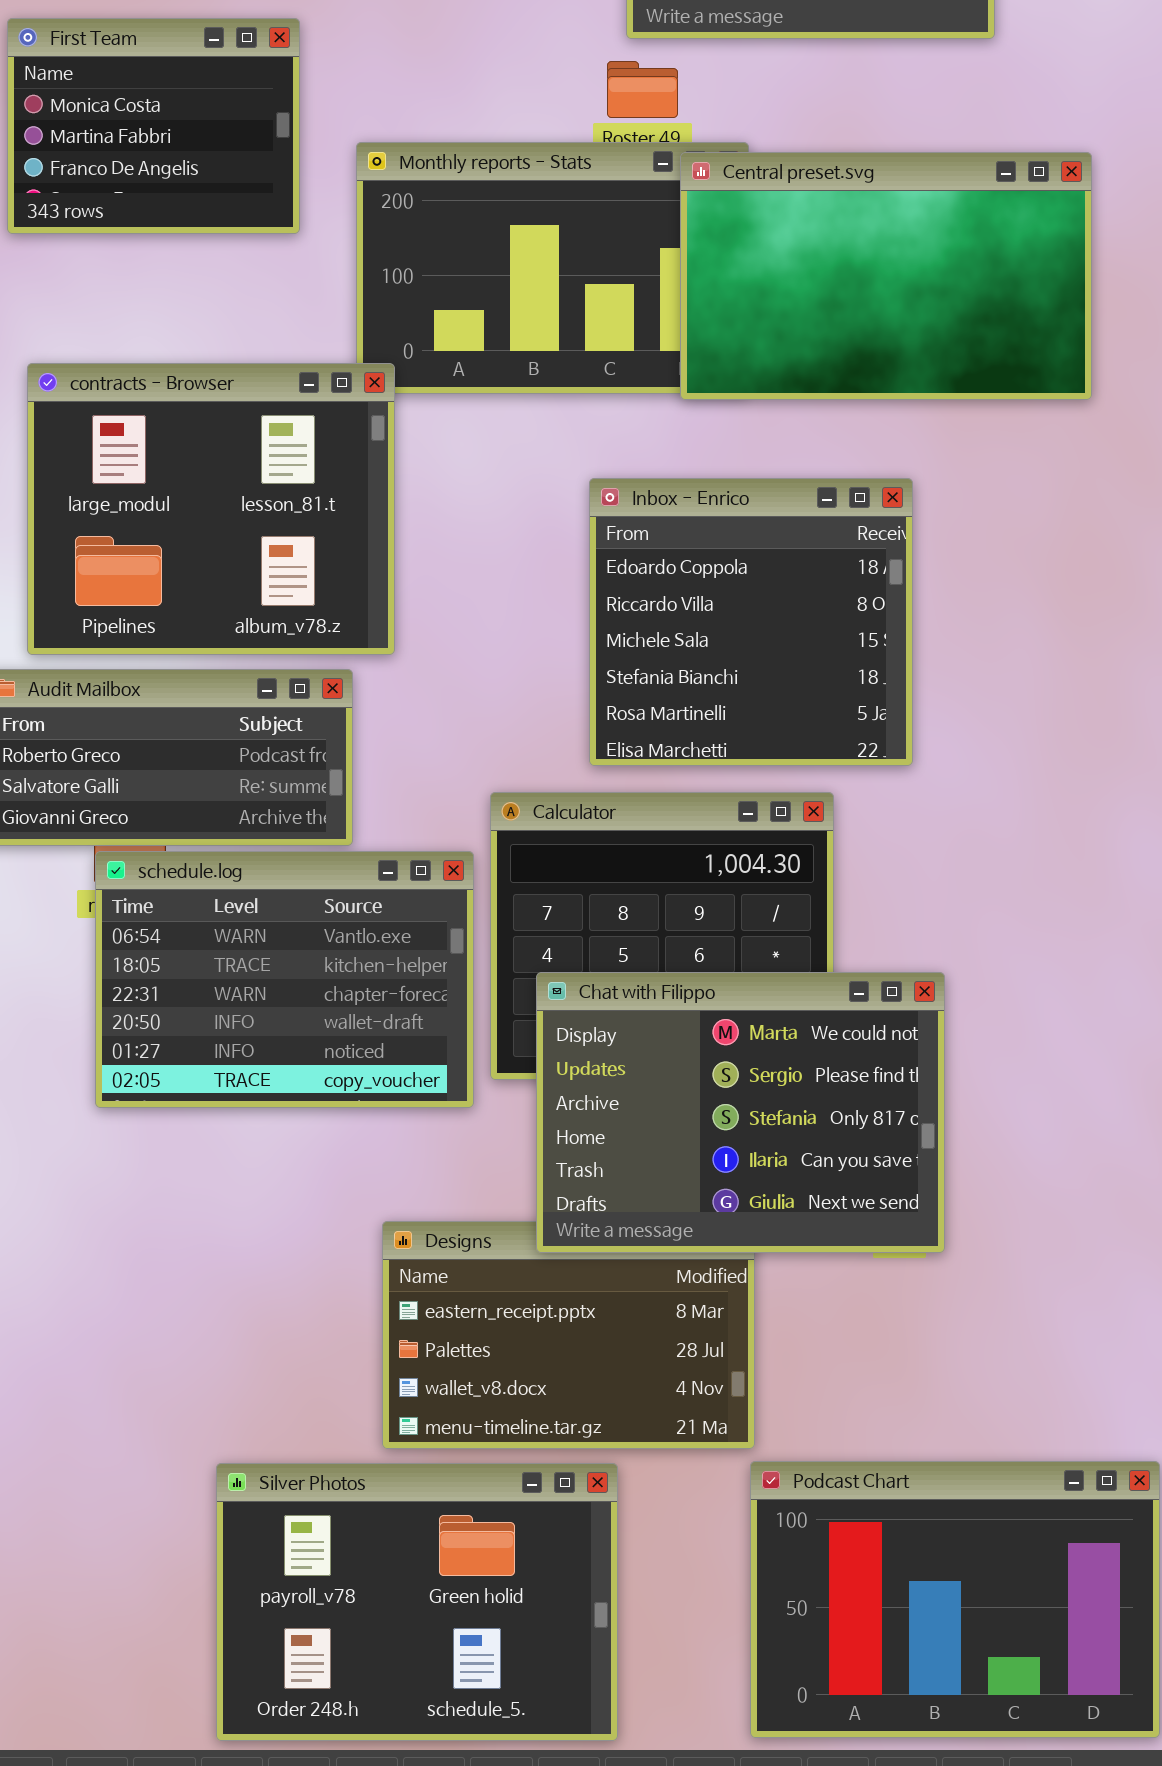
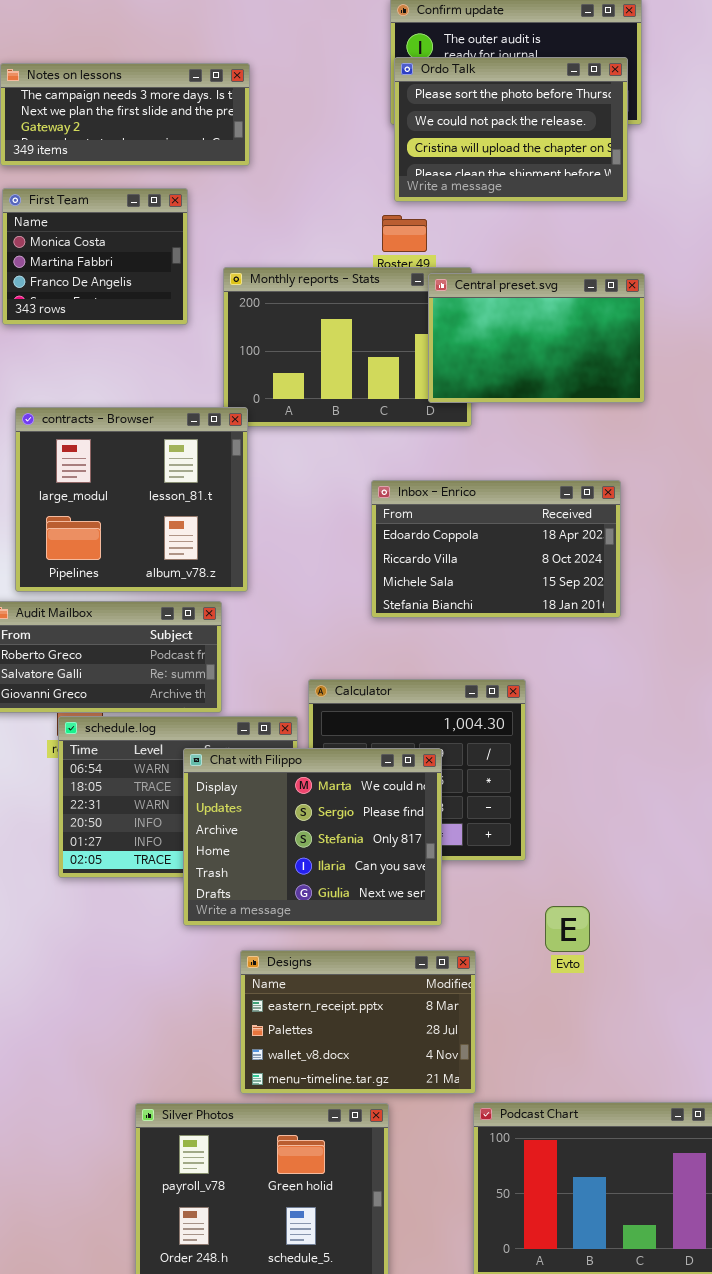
Central preset.svg: [680,152,1092,400] -> [428,273,645,403], resized
Inbox - Enrico: [589,478,913,766] -> [371,480,621,618], resized
Chat with Filippo: [536,972,945,1253] -> [183,748,442,926], moved

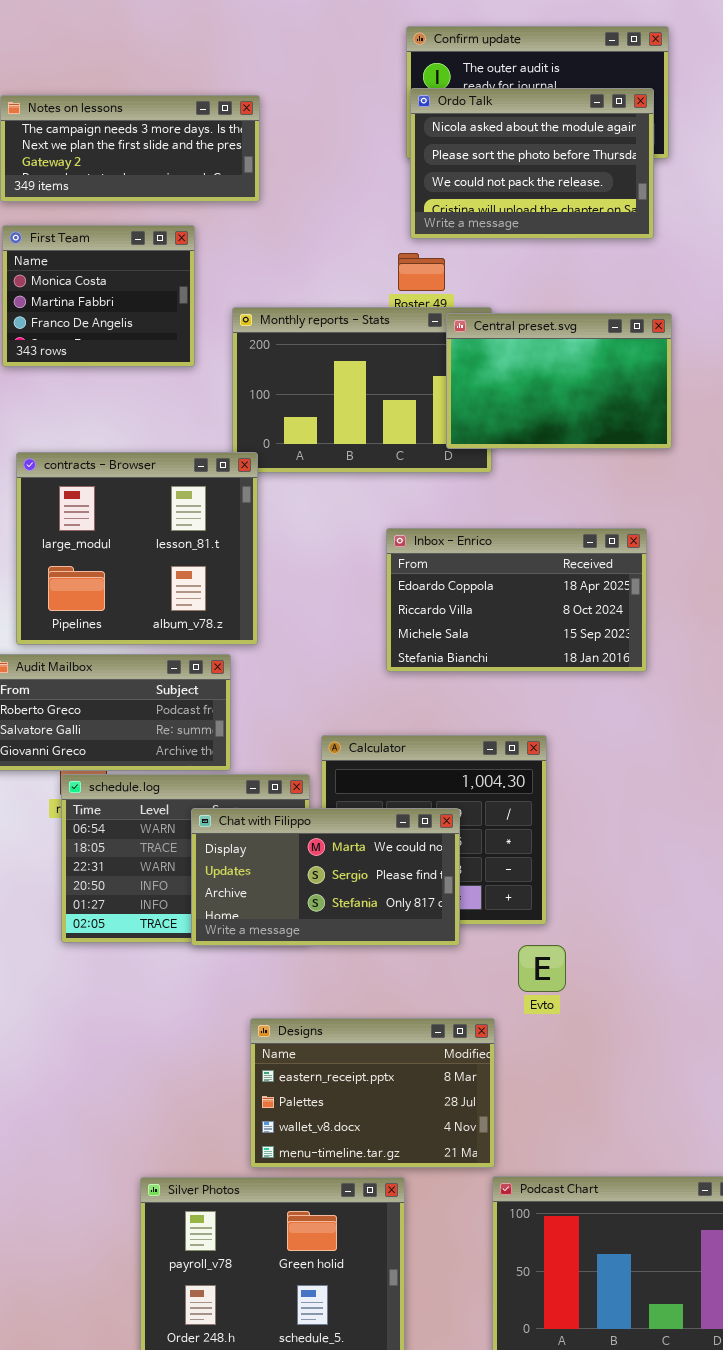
Ordo Talk: [394,57,628,202] -> [410,88,654,239], scrolled up 1 row
Chat with Filippo: [183,748,442,926] -> [191,808,460,946], resized
Evto: [545,906,590,952] -> [518,945,566,992], moved

